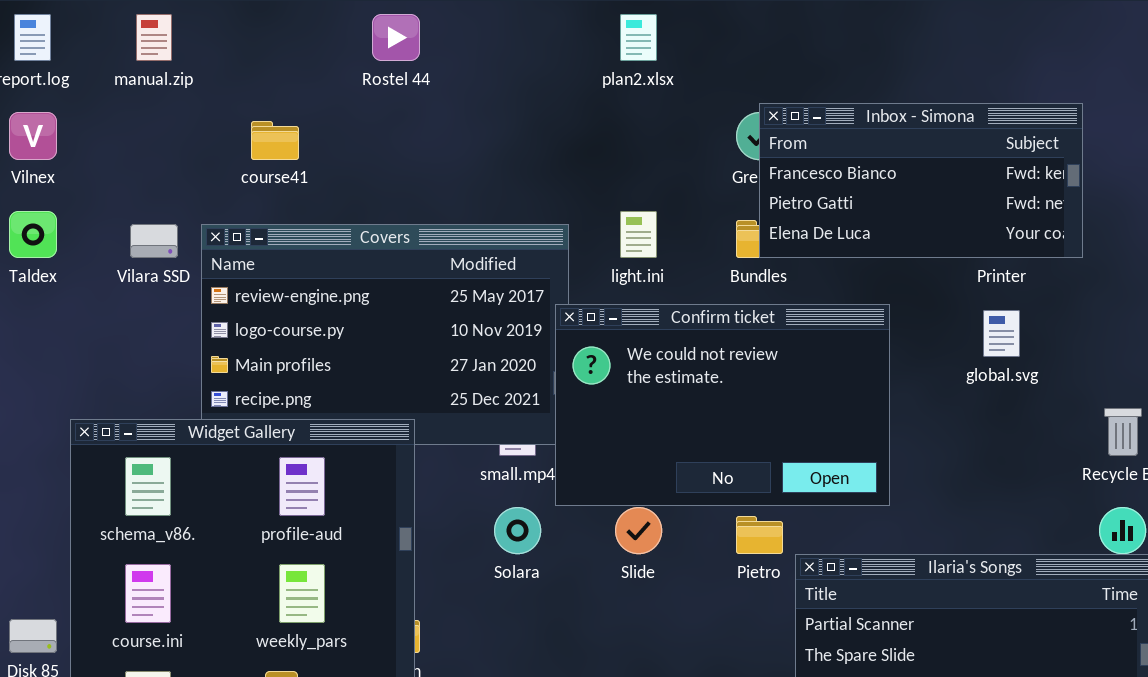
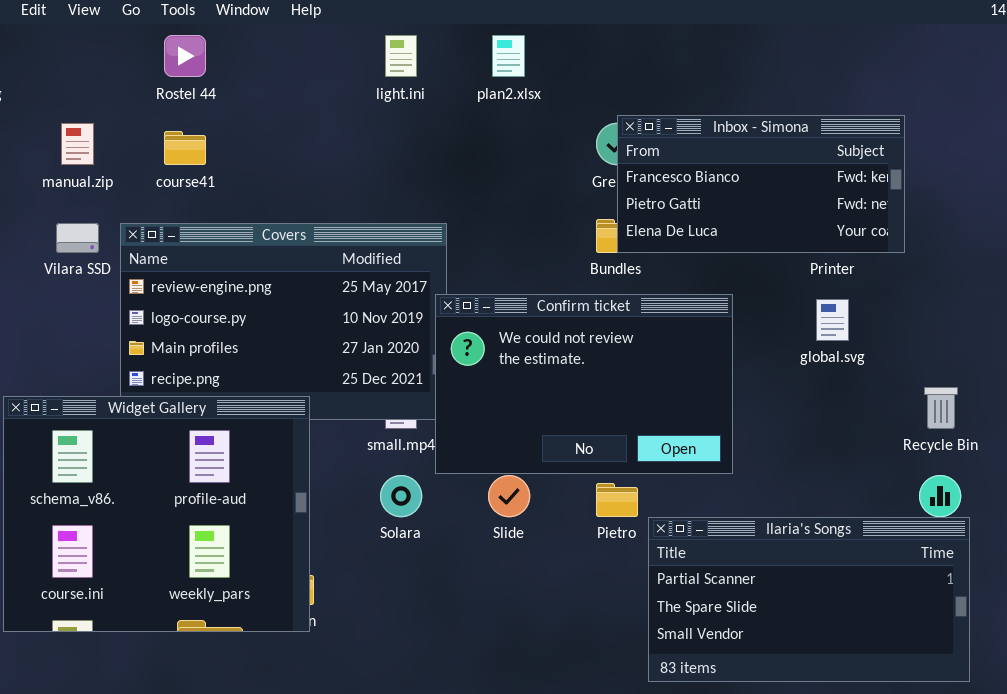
manual.zip: [136,14,172,61] -> [61,123,94,165], moved
Rostel 44: [372,14,420,61] -> [164,35,206,77], moved
light.ini: [620,211,657,258] -> [385,35,417,77], moved

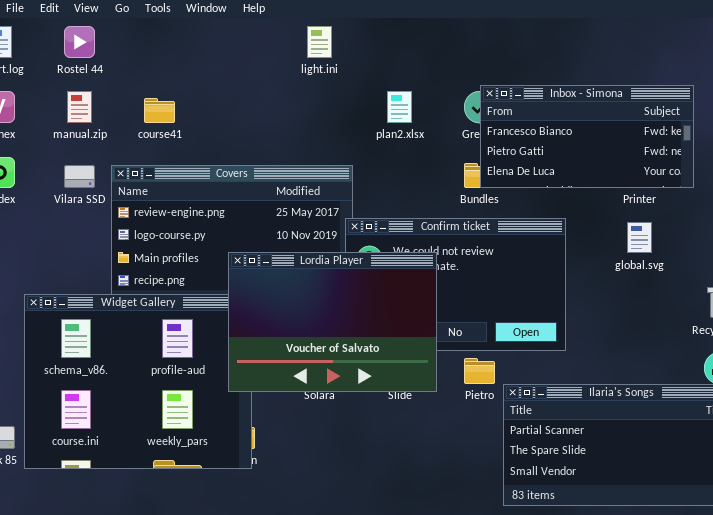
Rostel 44: [164,35,206,77] -> [64,26,95,58], moved
plan2.xlsx: [492,35,525,77] -> [387,91,412,123], moved
Lordia Player: none -> [228,252,437,392], opened

